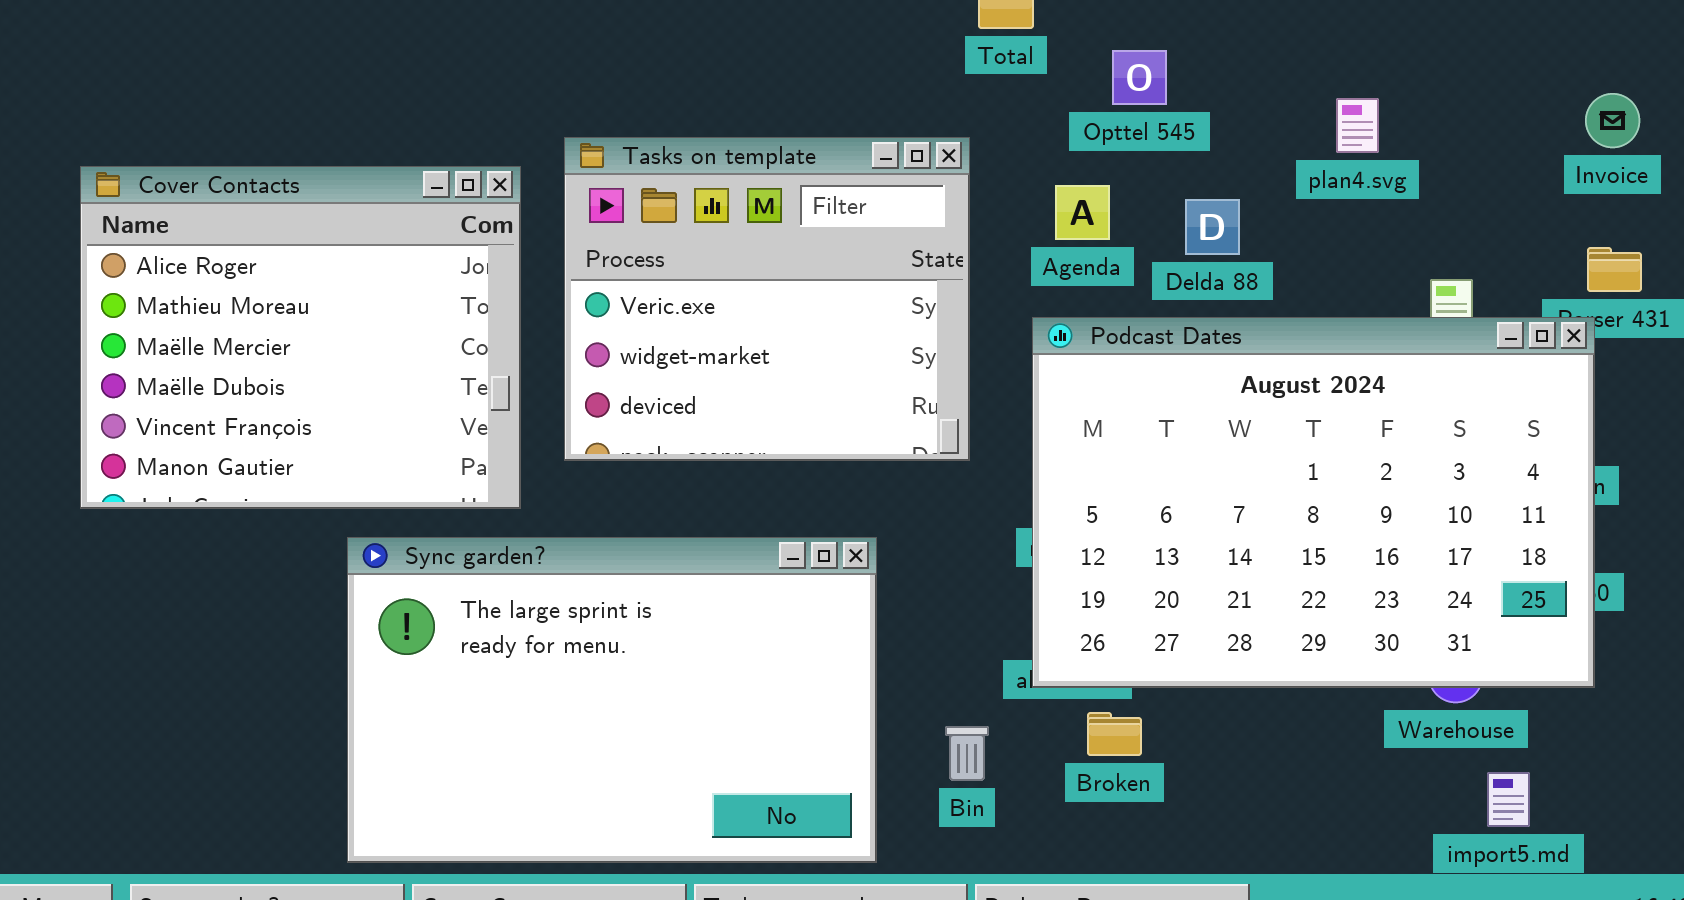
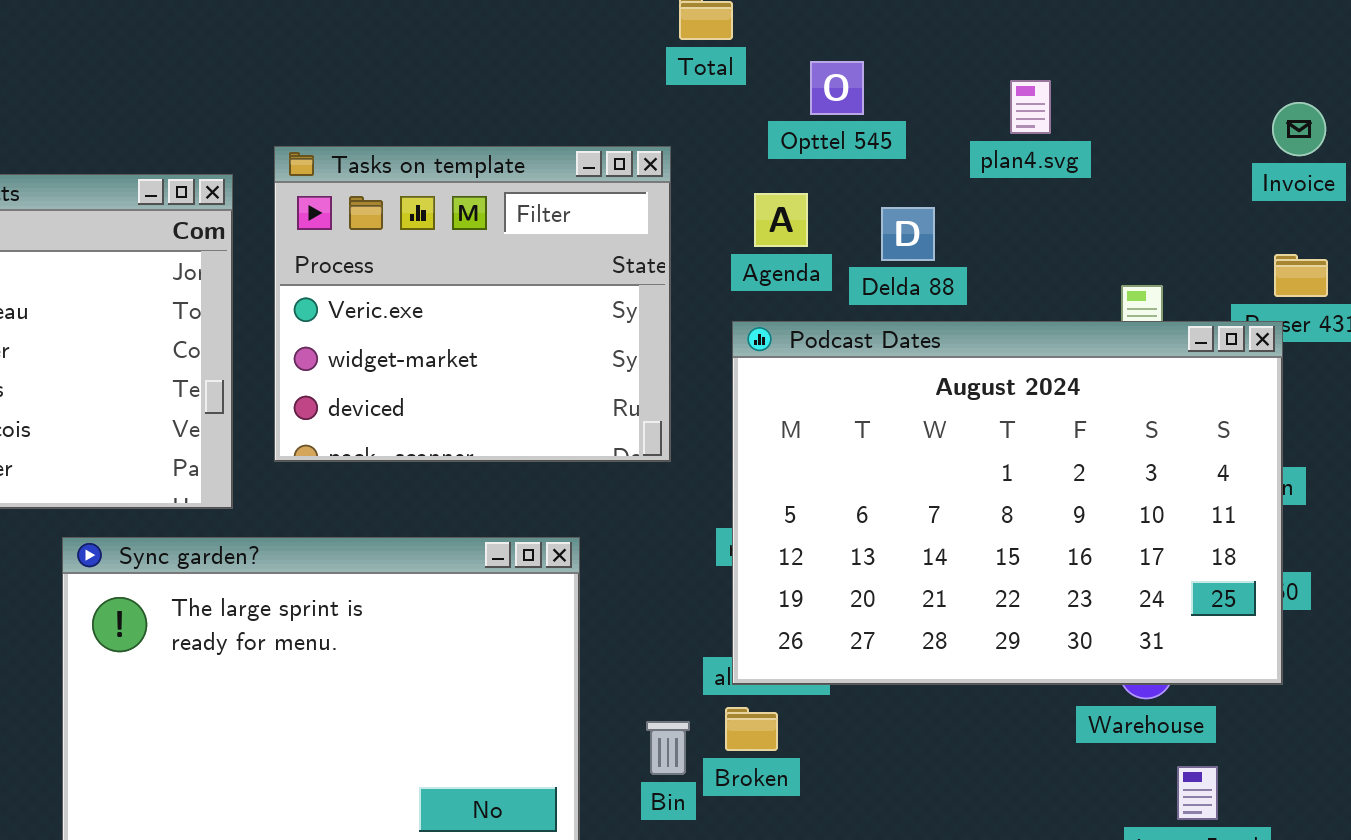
plan4.svg: [1336,98,1379,153] -> [1010,80,1051,134], moved
Broken: [1087,712,1142,756] -> [725,707,778,751], moved

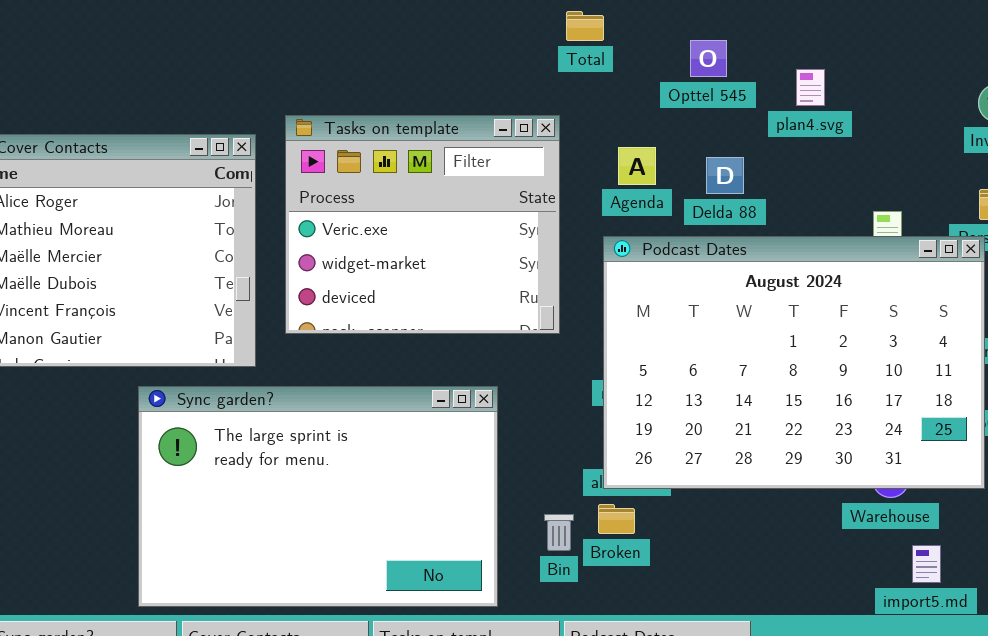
Opttel 545: [810,61,864,115] -> [690,40,727,77], moved

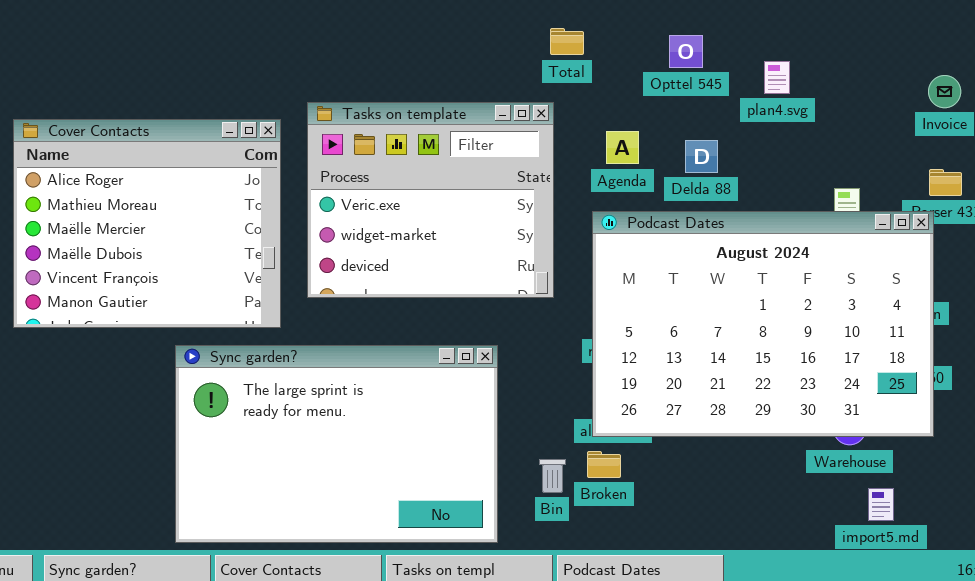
Total: [566,11,604,41] -> [550,28,584,55], moved

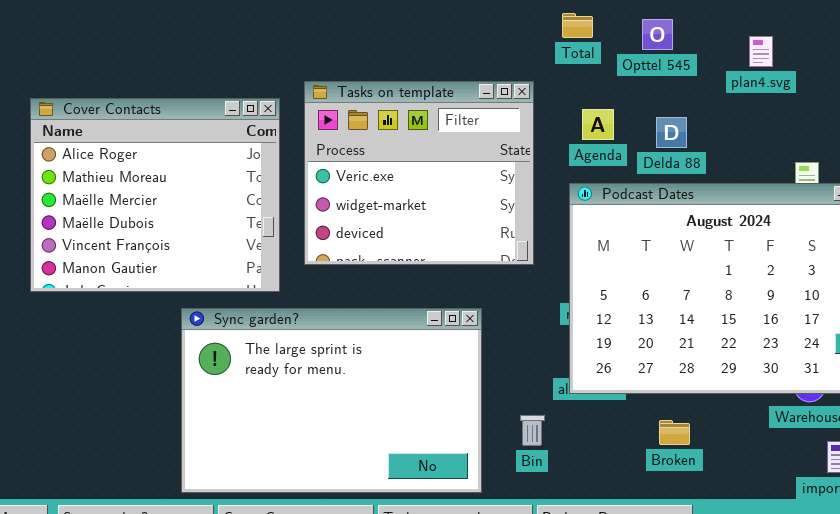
Total: [550,28,584,55] -> [562,13,593,38], moved
plan4.svg: [764,61,790,94] -> [749,36,773,67], moved
Broken: [587,451,621,478] -> [659,420,690,445], moved

